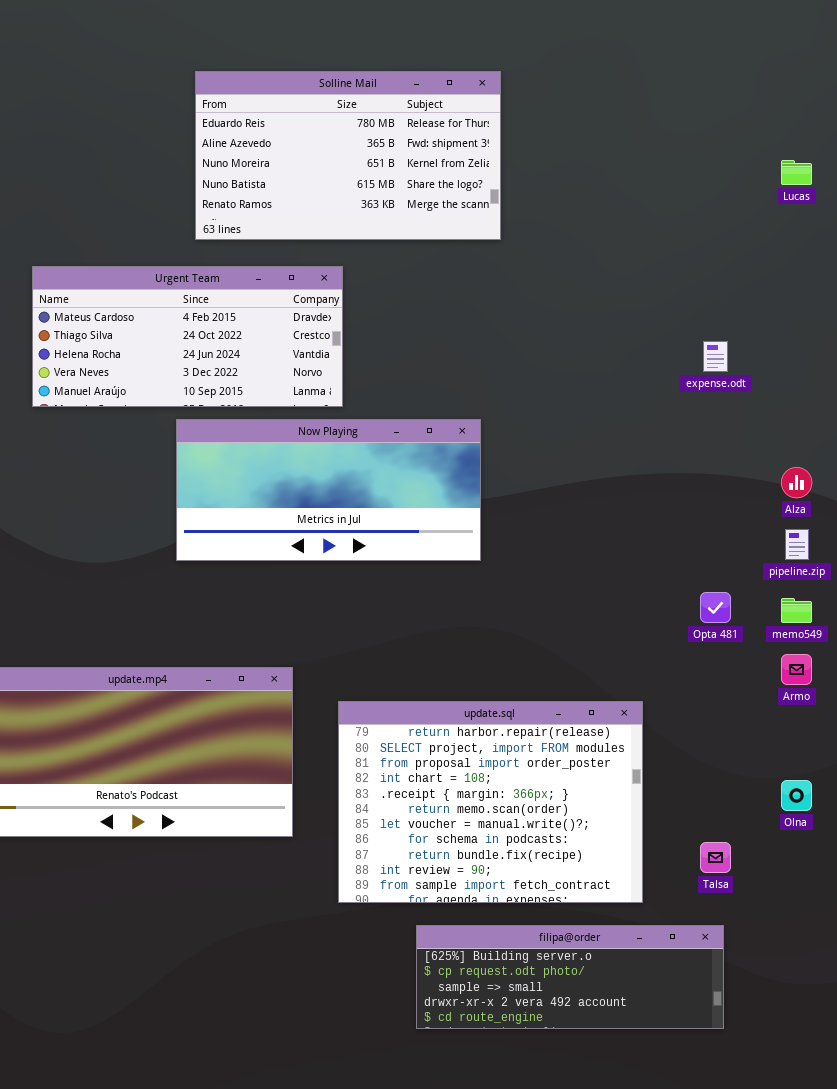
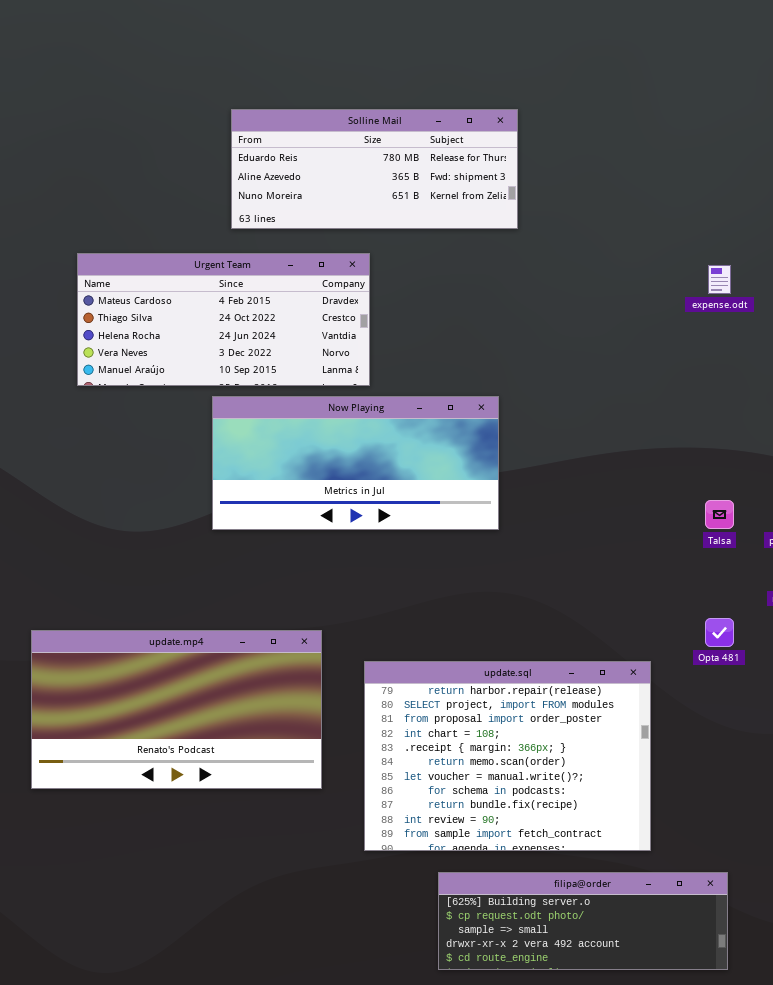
Solline Mail: [195,71,501,240] -> [231,109,518,229], resized
expense.odt: [703,341,728,372] -> [708,265,731,294], moved
Opta 481: [700,592,731,623] -> [705,618,734,647], moved
Talsa: [700,842,731,873] -> [705,500,734,529], moved

